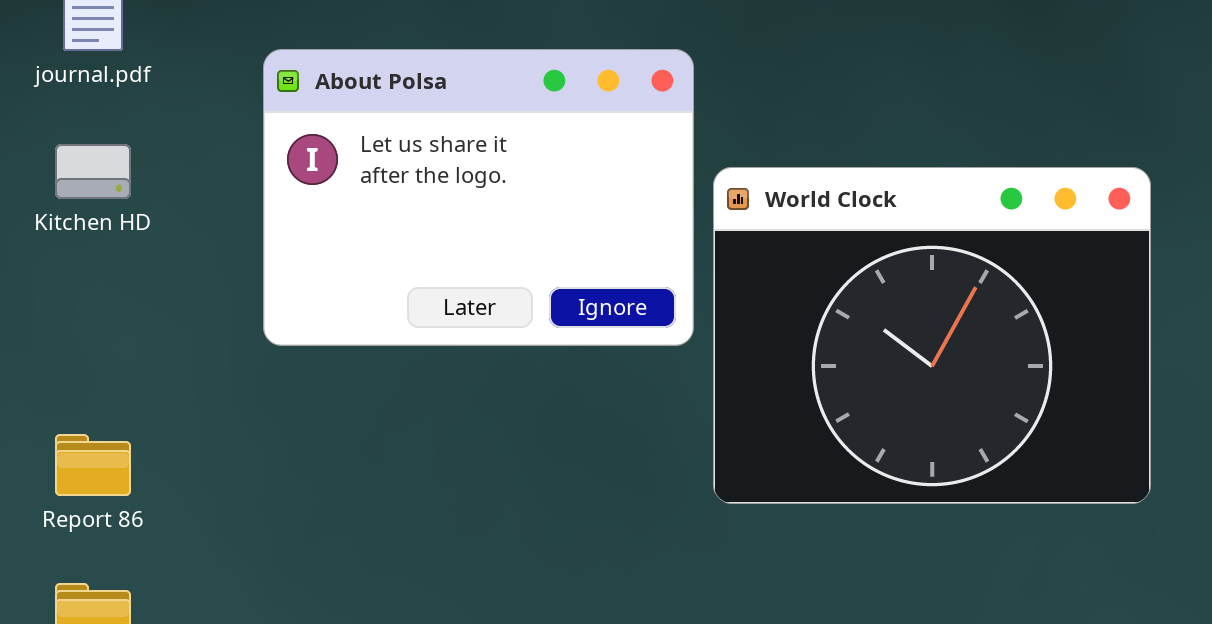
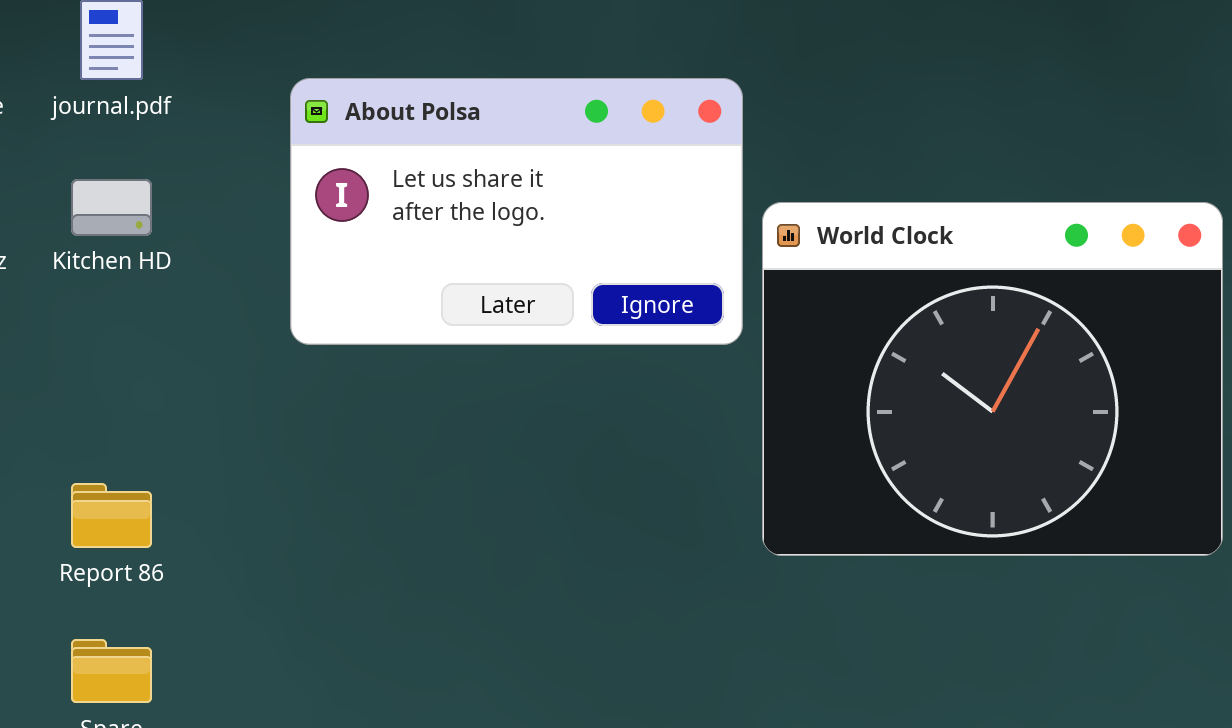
About Polsa: [263,49,694,346] -> [290,78,743,345], resized

